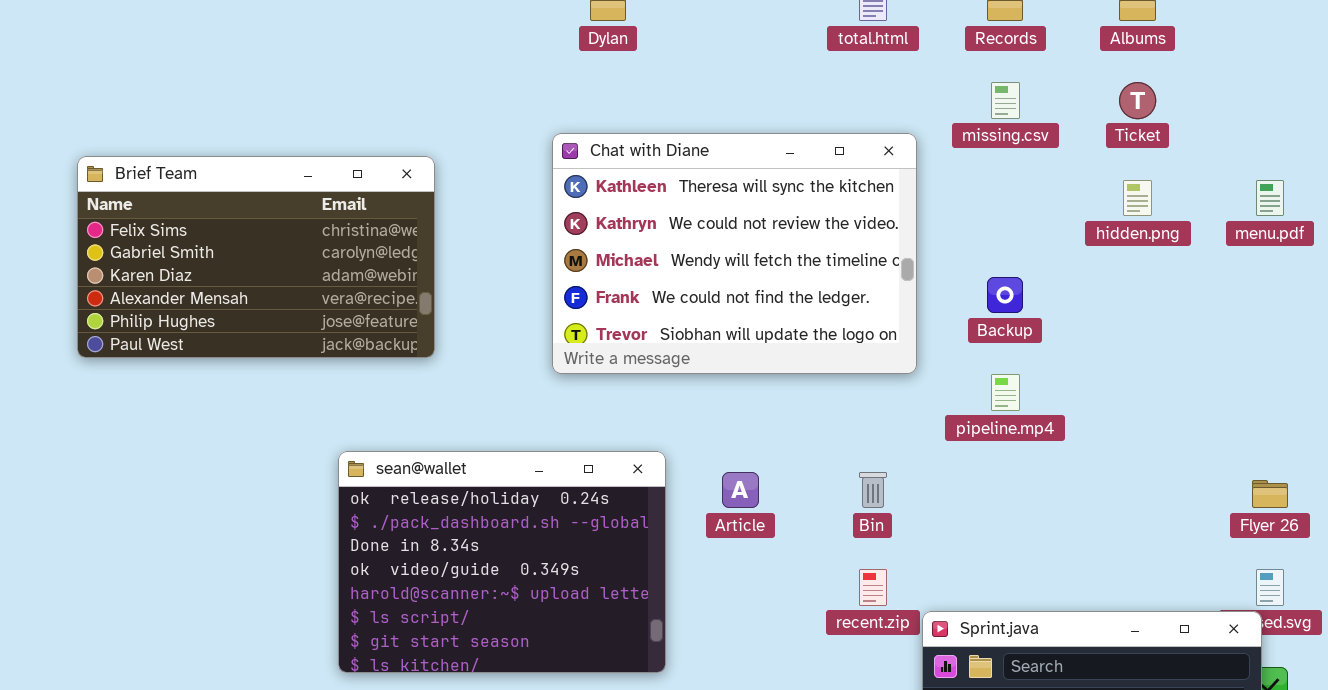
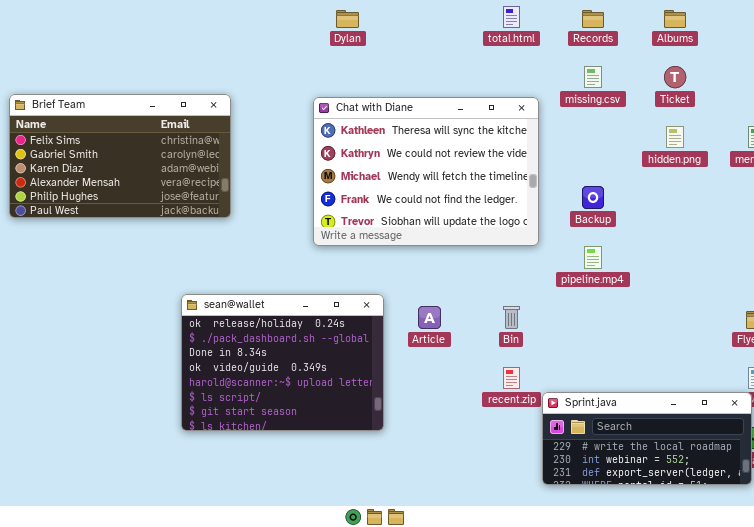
Brief Team: [77,156,435,358] -> [9,94,231,218], moved

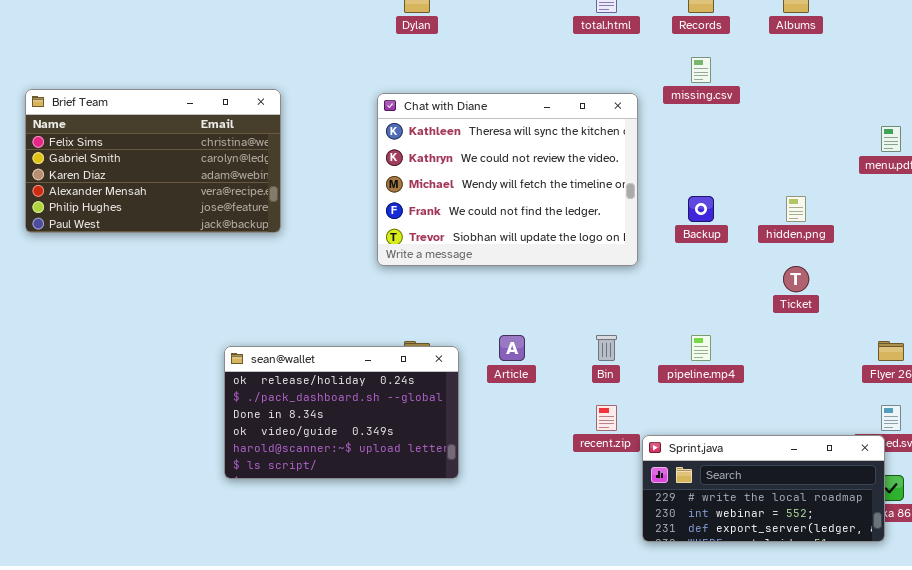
Ticket: [664,66,686,88] -> [783,266,809,292], moved
hidden.png: [666,126,684,148] -> [786,196,806,222], moved
pipeline.mp4: [584,246,602,269] -> [691,335,711,361], moved
sean@wallet: [181,294,384,431] -> [224,346,459,479], resized

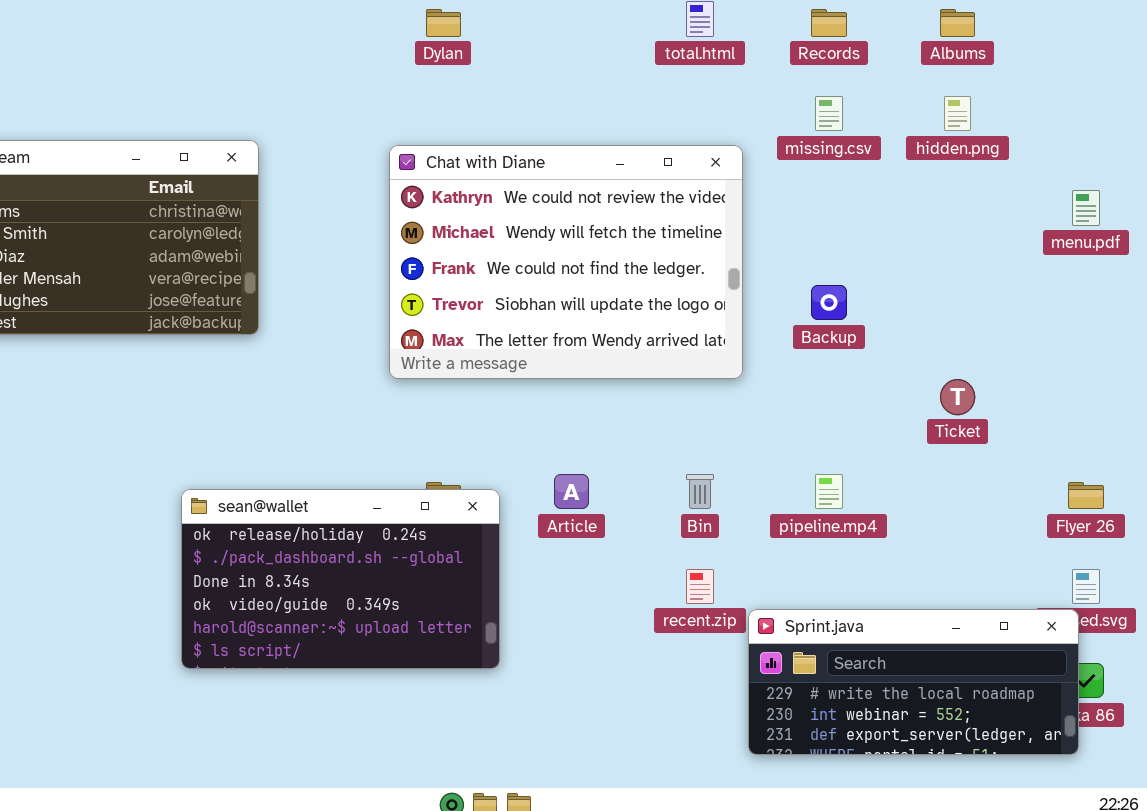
Chat with Diane: [377,93,638,266] -> [389,145,743,379], scrolled down 1 row
hidden.png: [786,196,806,222] -> [944,96,971,131], moved

